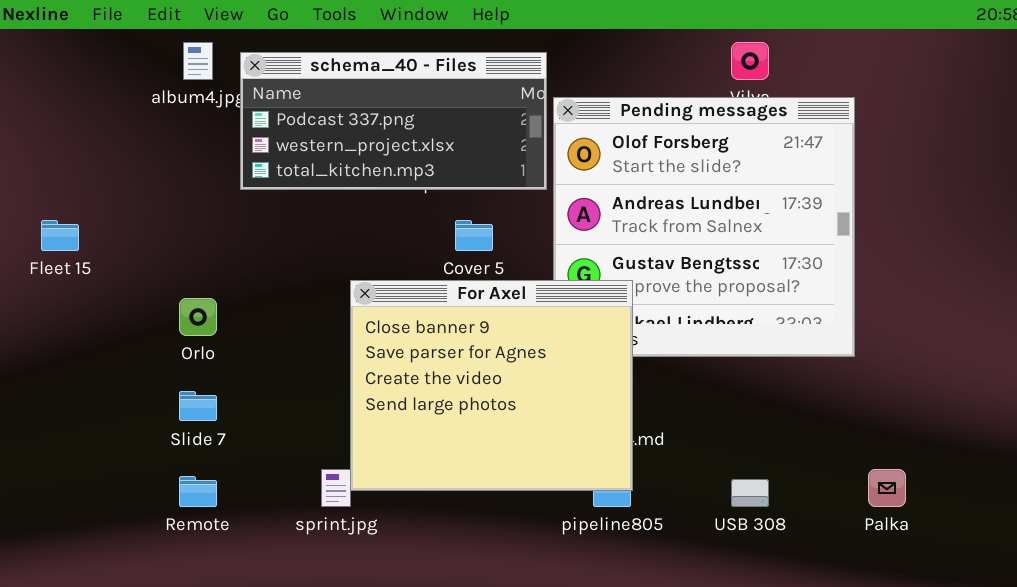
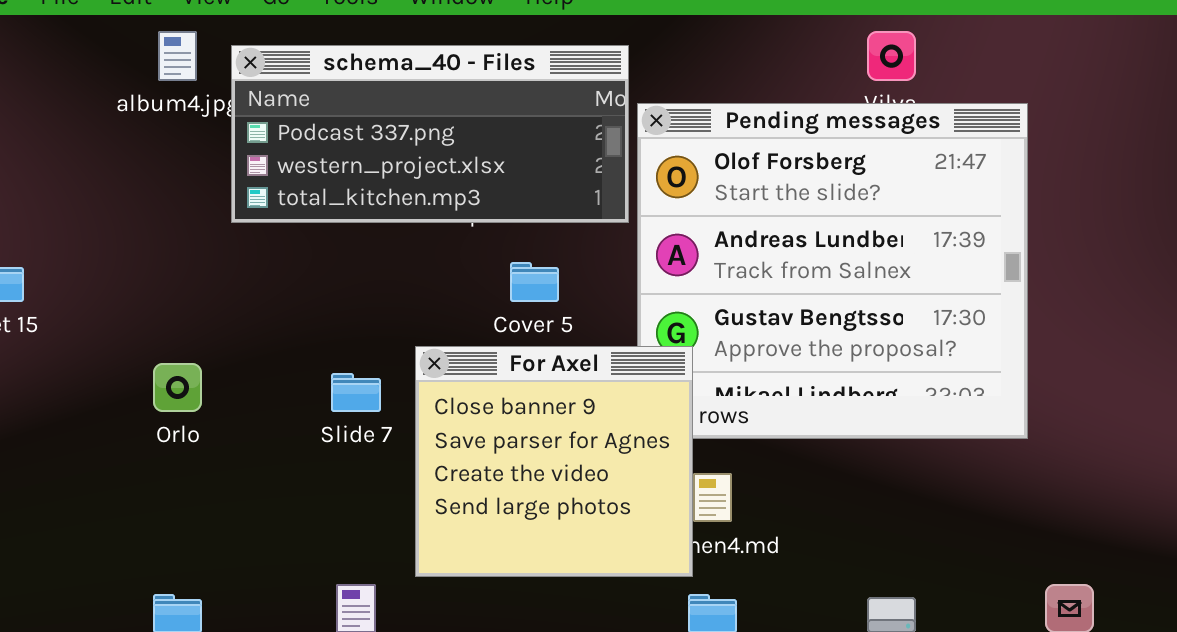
For Axel: [350,280,633,491] -> [415,346,693,577], moved, resized
Slide 7: [179,391,217,421] -> [331,373,381,412], moved

